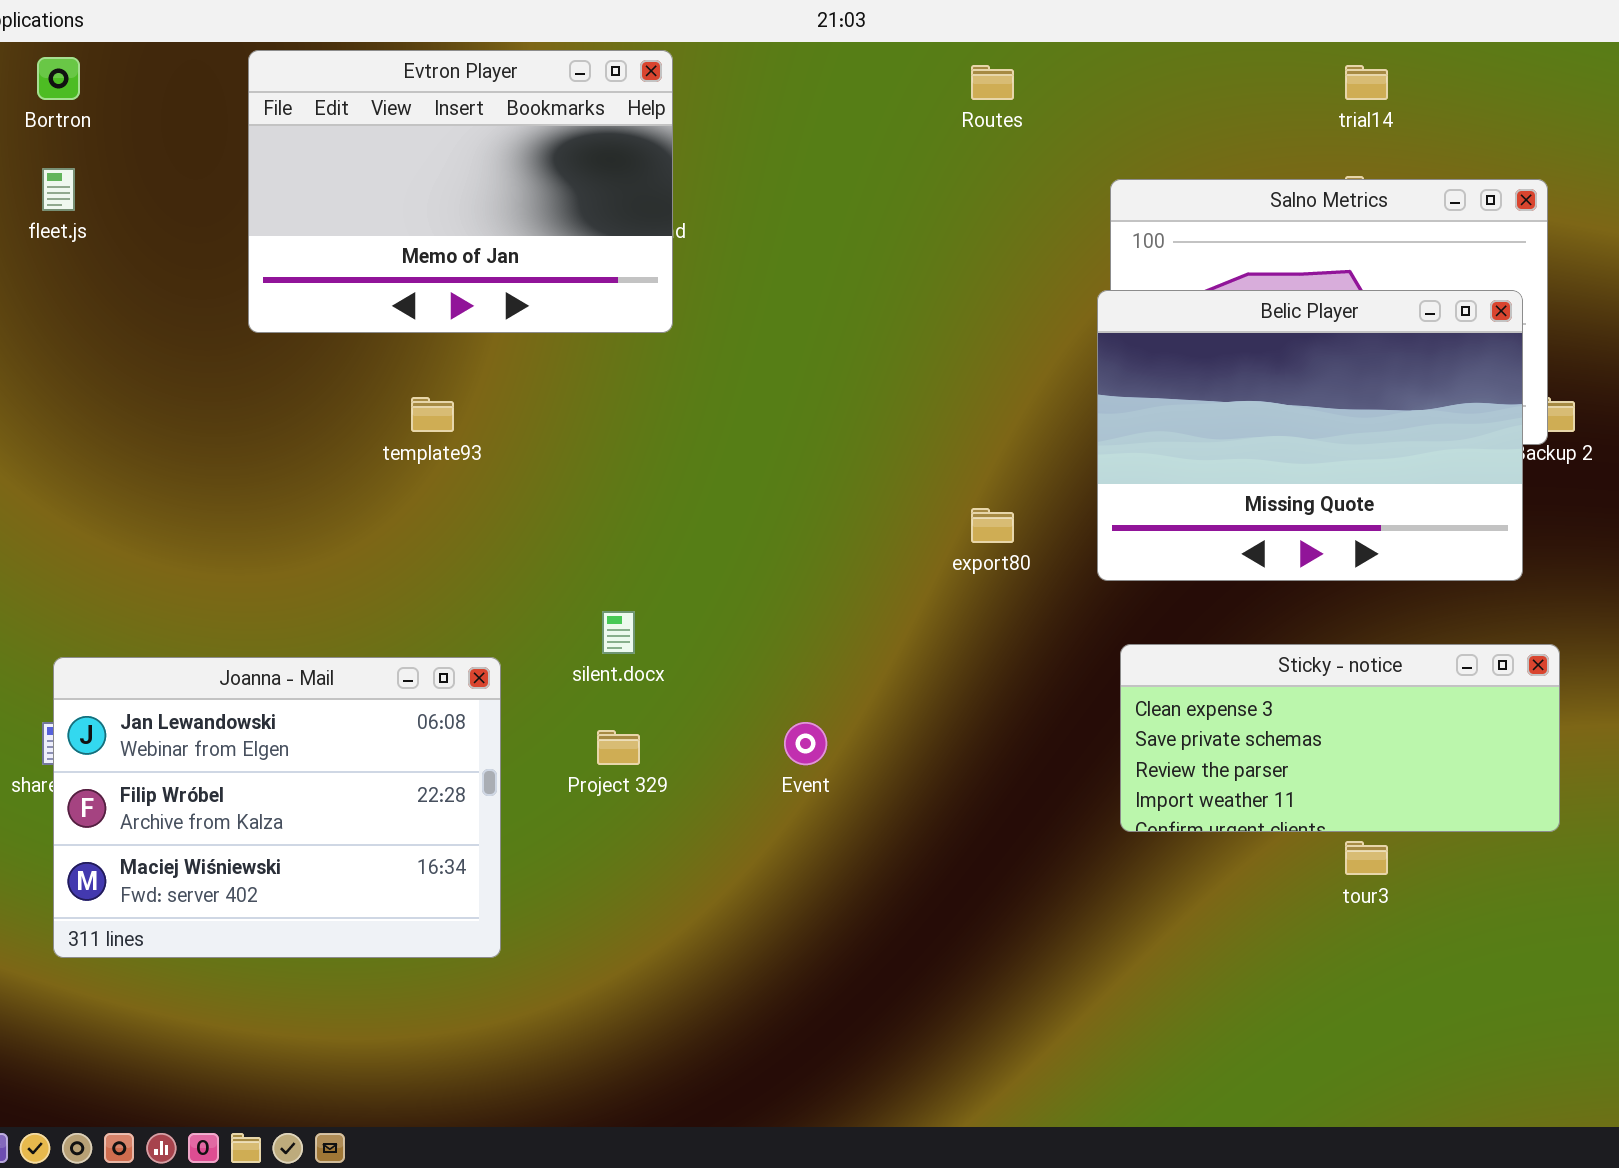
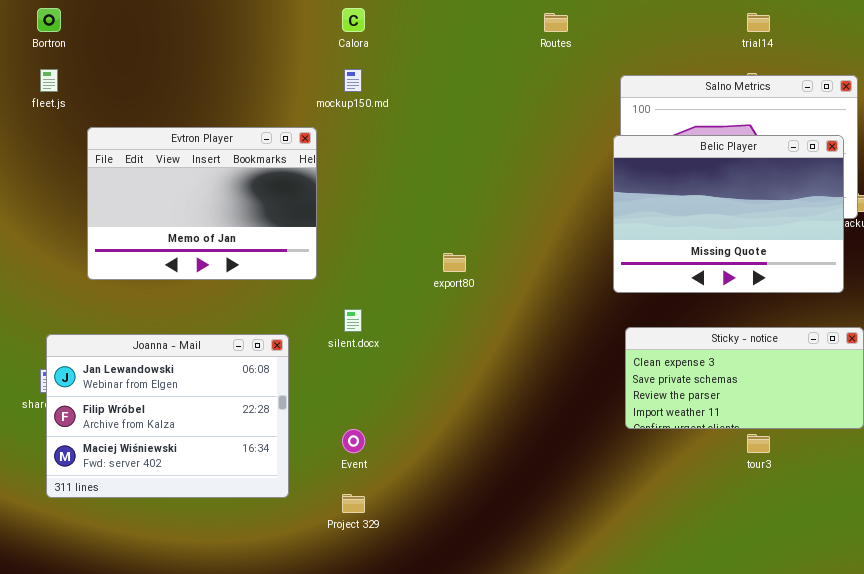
Evtron Player: [248,50,673,333] -> [87,127,317,280], moved
export80: [971,508,1014,543] -> [443,253,466,272], moved
Event: [784,722,827,765] -> [342,429,365,453], moved
Project 329: [597,730,640,765] -> [342,494,365,513], moved

